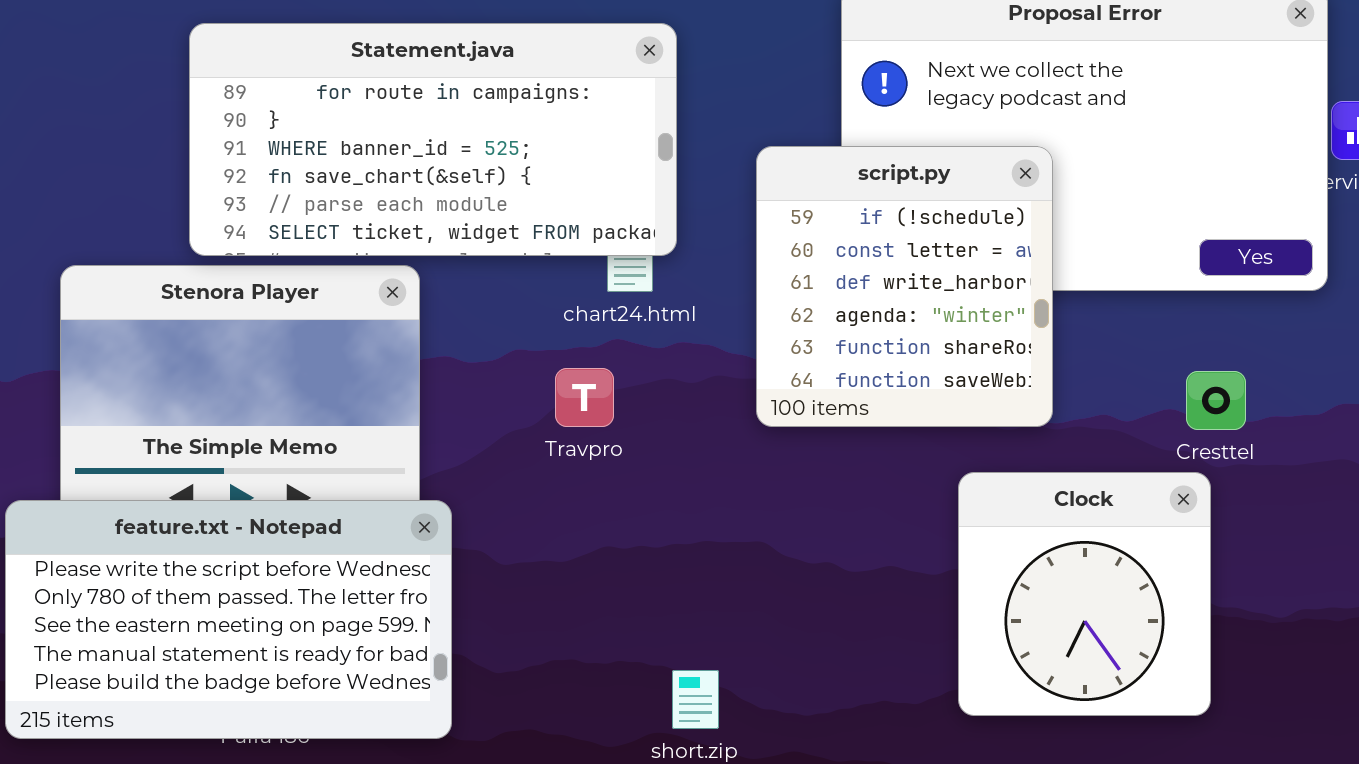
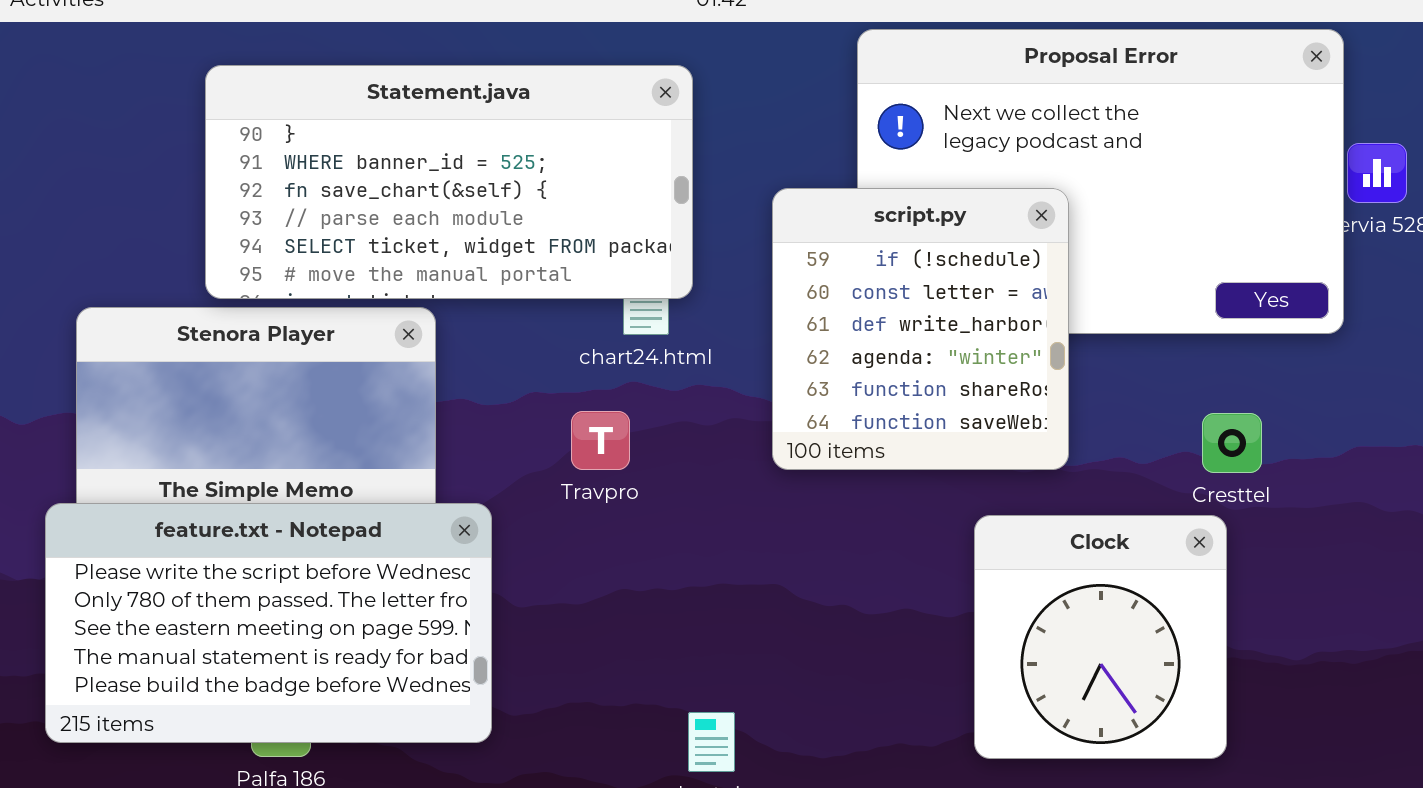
Statement.java: [189,23,677,256] -> [205,65,693,299], scrolled down 1 row
feature.txt - Notepad: [5,500,452,739] -> [45,503,492,743], moved

